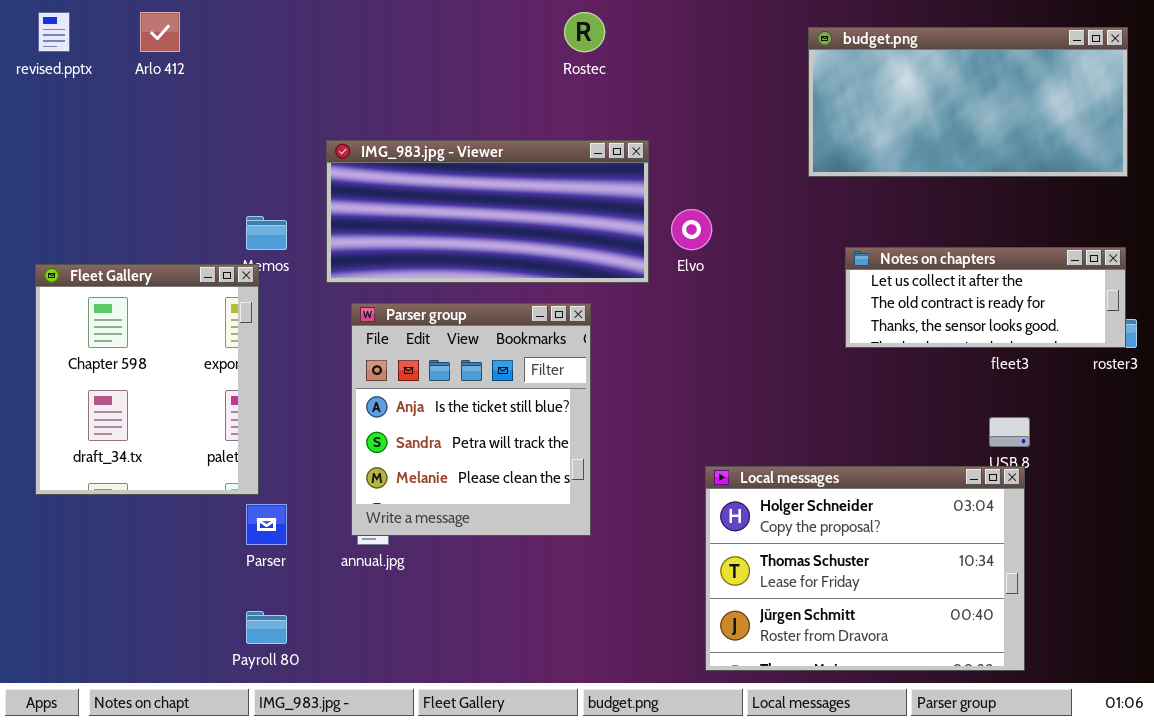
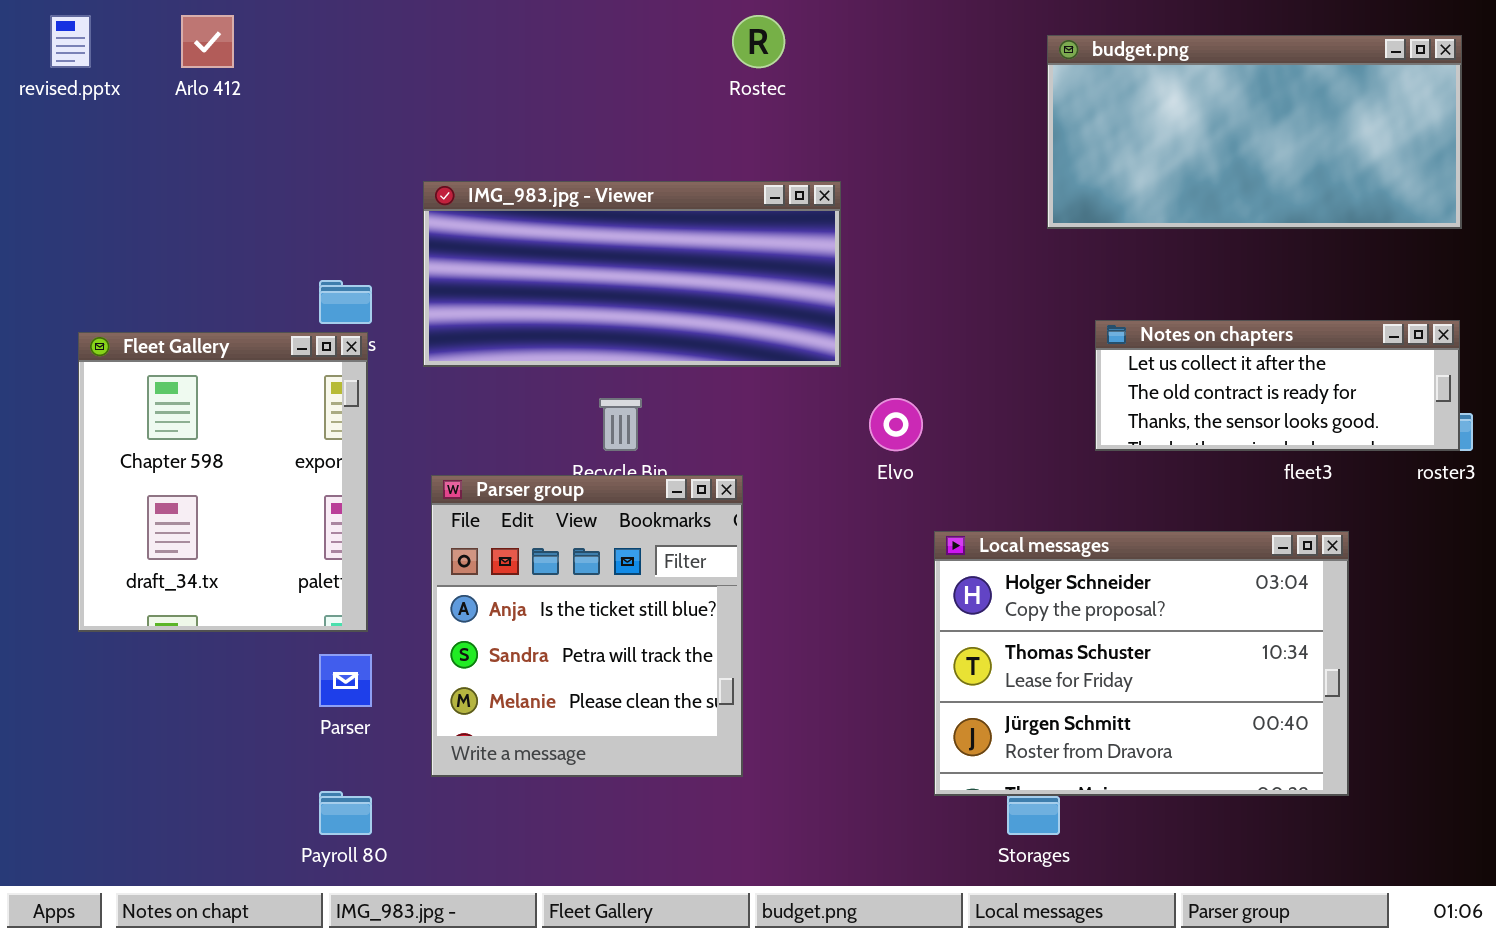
Elvo: [671,209,712,250] -> [869,398,923,451], moved
Fleet Gallery: [35,264,259,495] -> [78,332,368,632], moved
Parser group: [351,303,591,536] -> [431,475,743,777], moved
Local messages: [705,466,1025,671] -> [934,531,1349,796], moved

